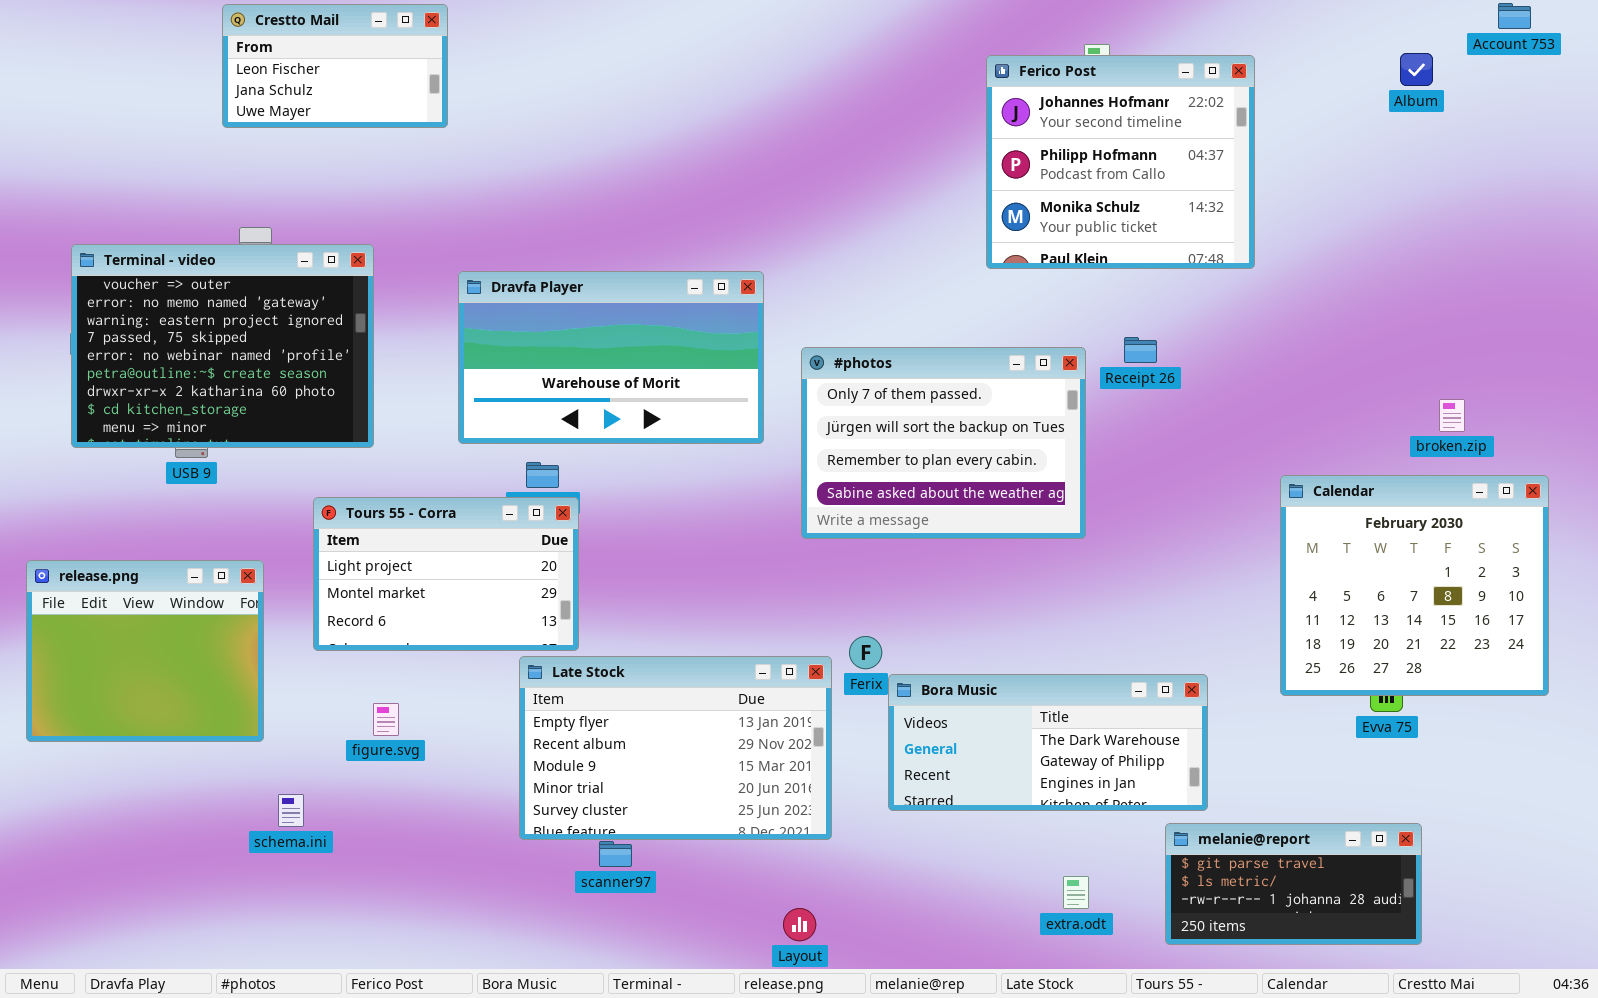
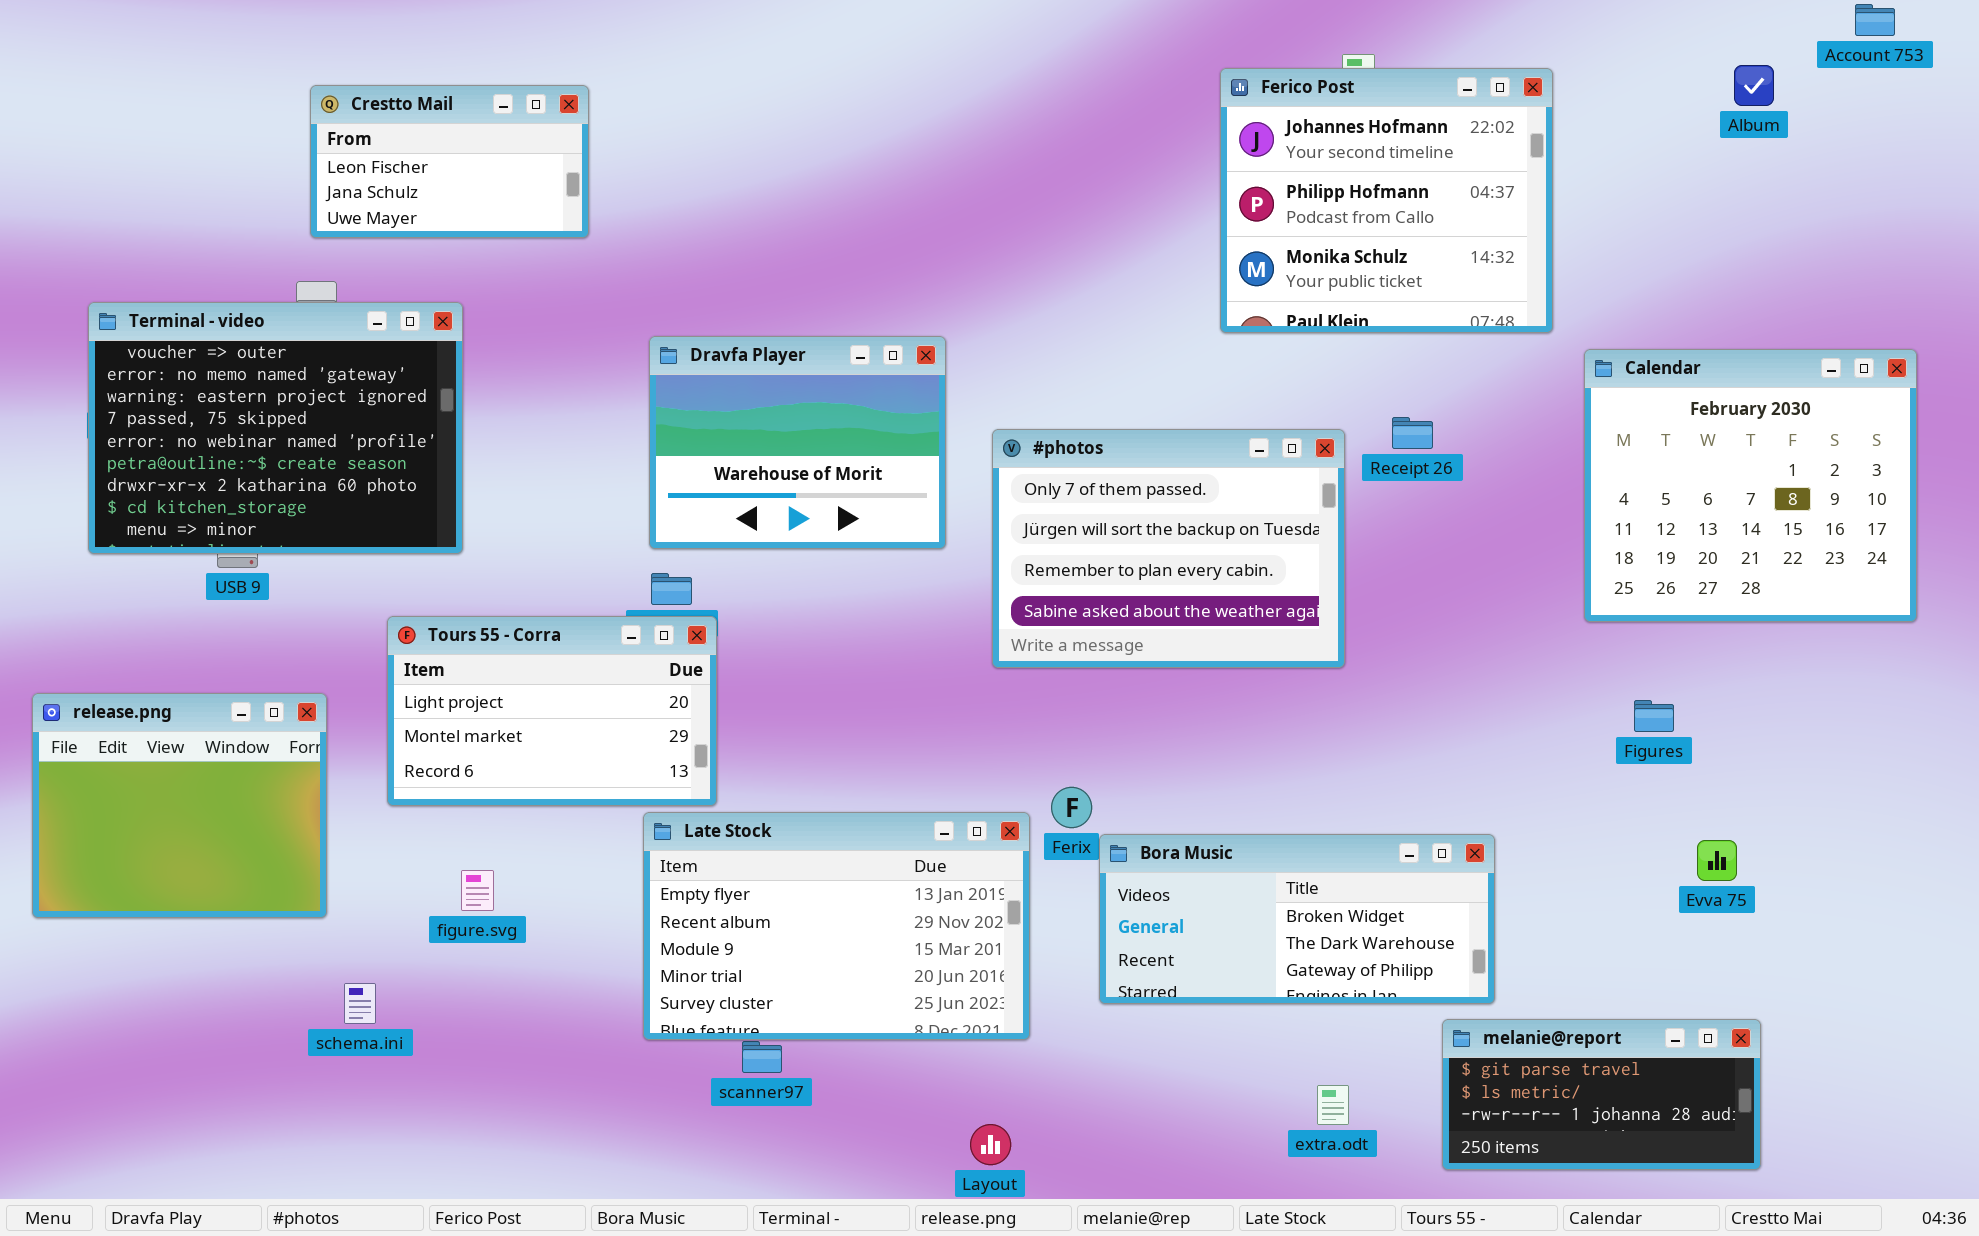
Crestto Mail: [222,4,448,128] -> [310,85,589,238], moved
Dravfa Player: [458,271,764,444] -> [649,336,946,549], resized
Calendar: [1280,475,1549,696] -> [1584,349,1917,622], moved
Bora Music: [888,674,1208,811] -> [1099,834,1495,1004], scrolled up 1 row

